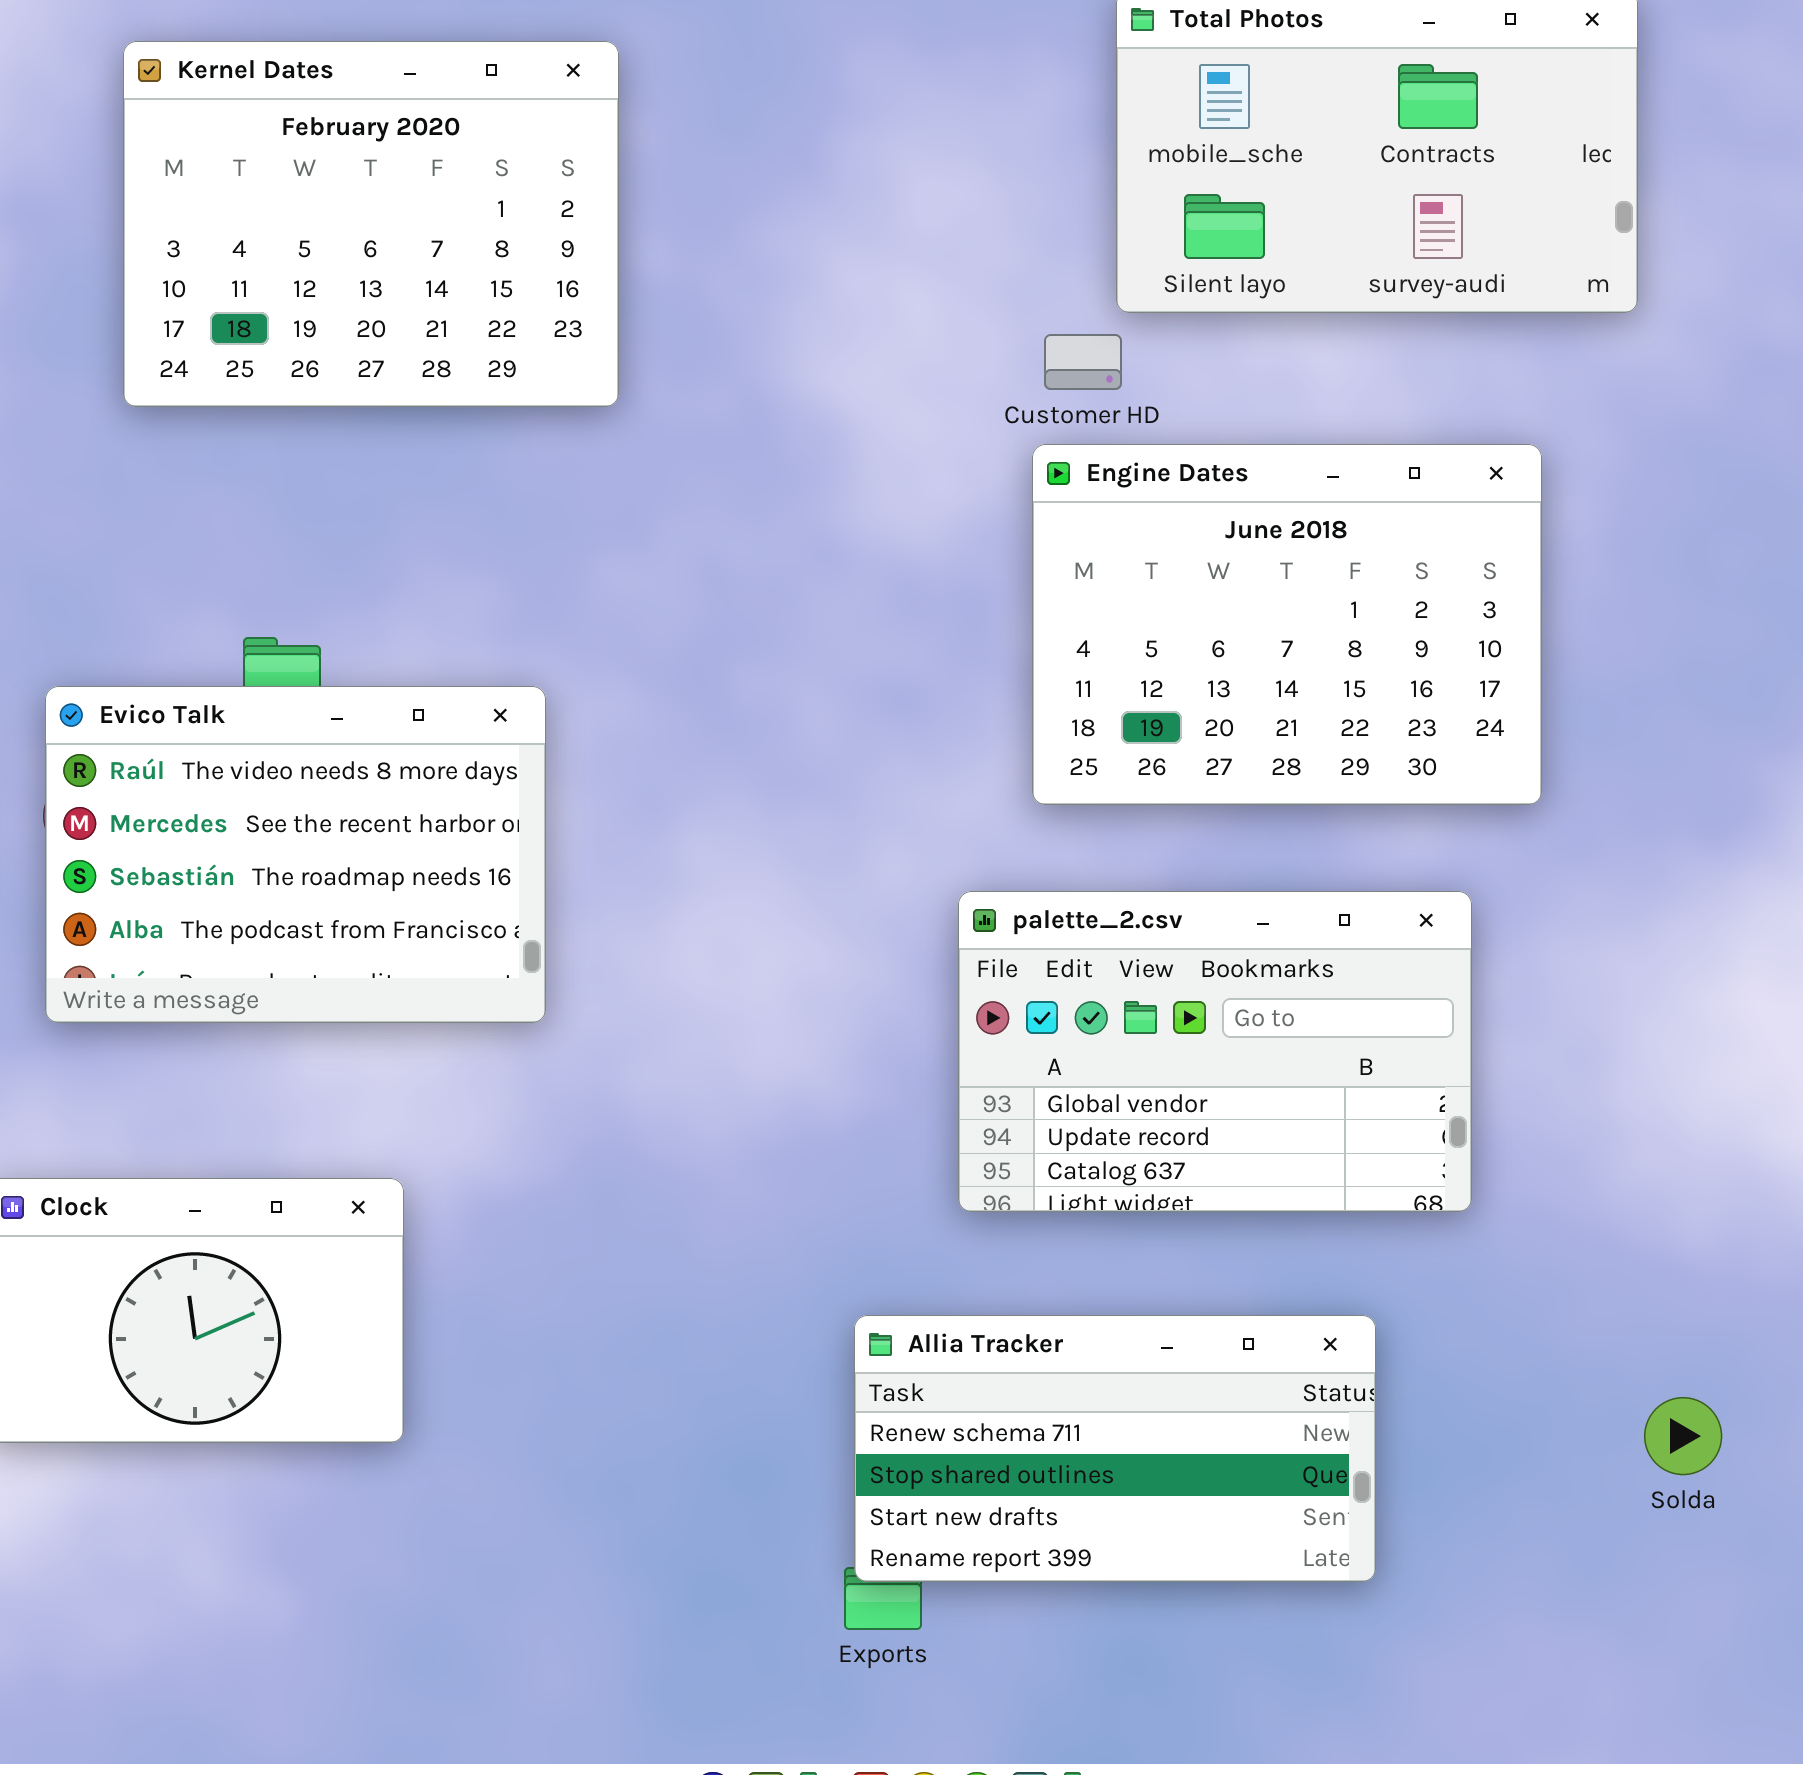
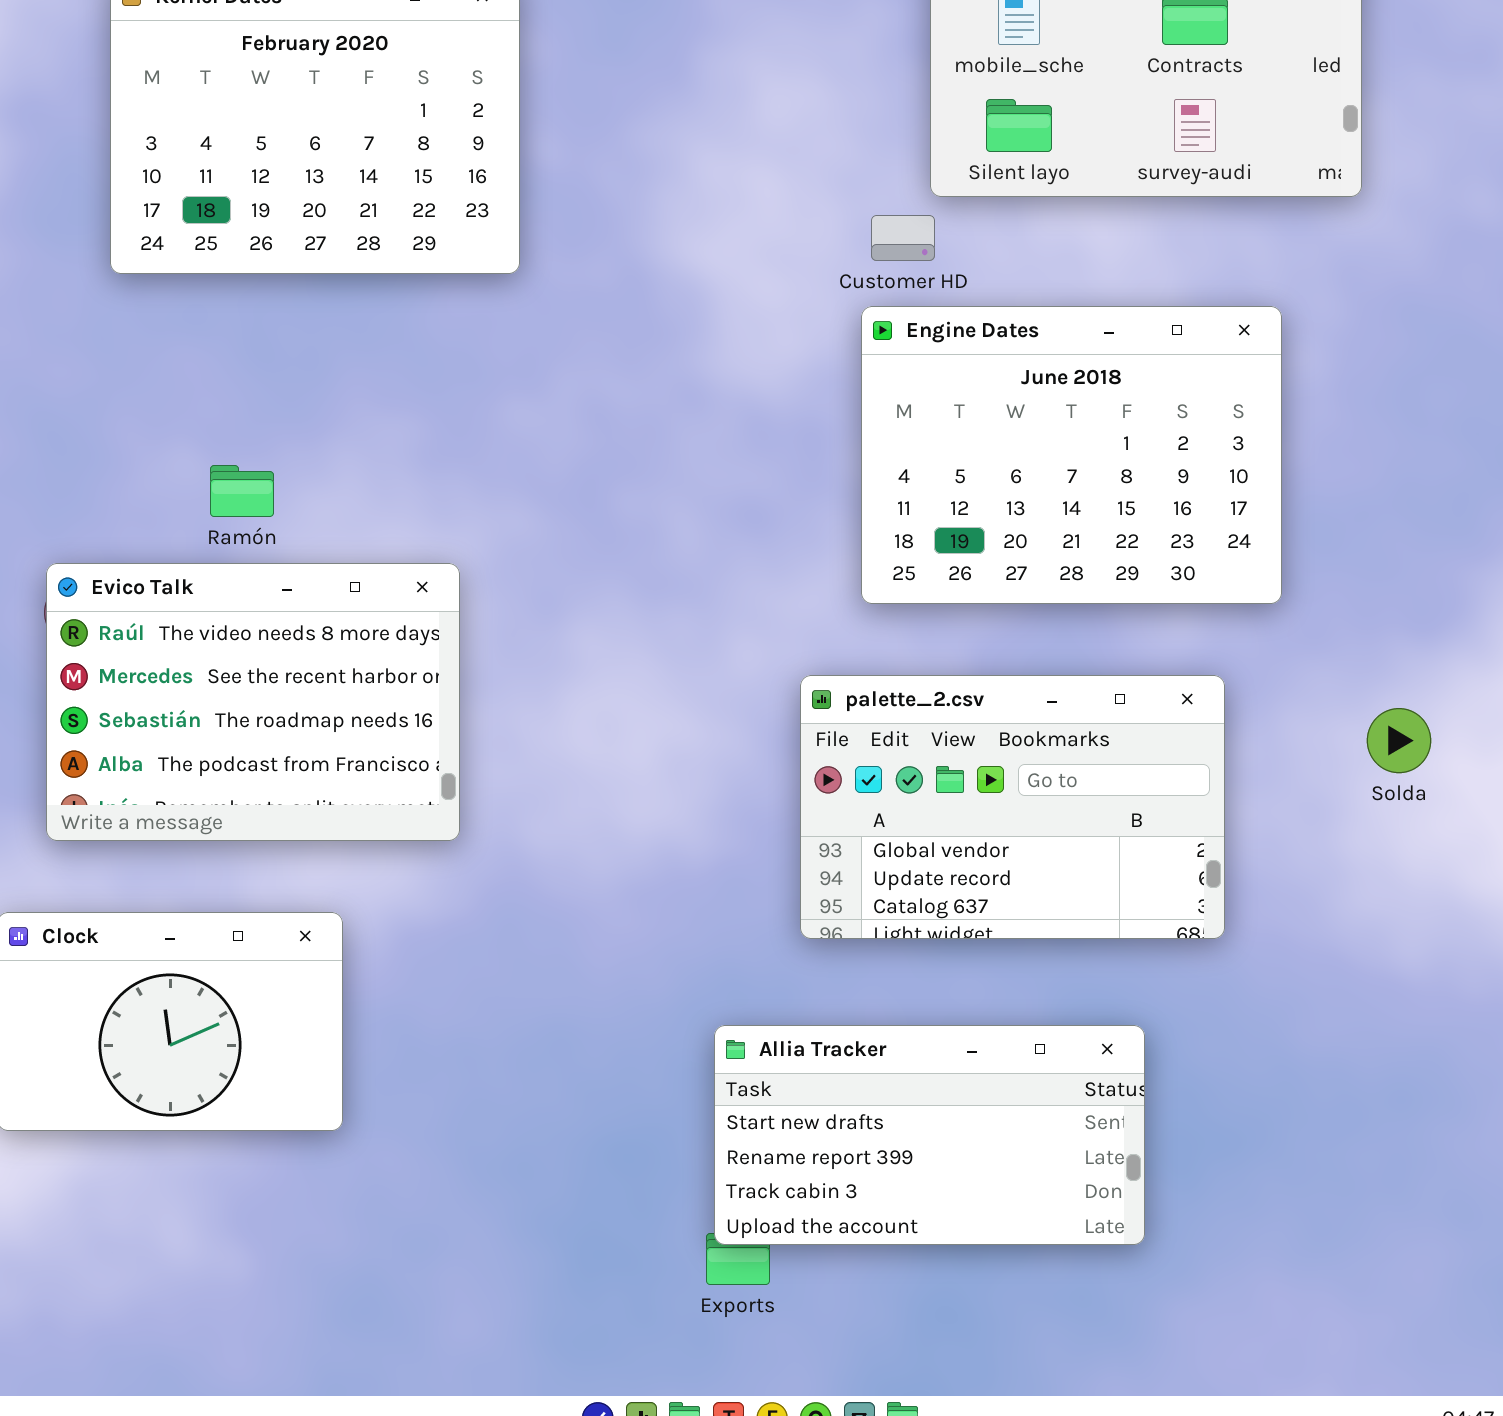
Evico Talk: [45,686,546,1023] -> [46,563,460,841], moved
Allia Tracker: [854,1315,1376,1582] -> [714,1025,1145,1245], scrolled down 2 rows
Solda: [1644,1397,1722,1475] -> [1367,708,1431,773], moved

